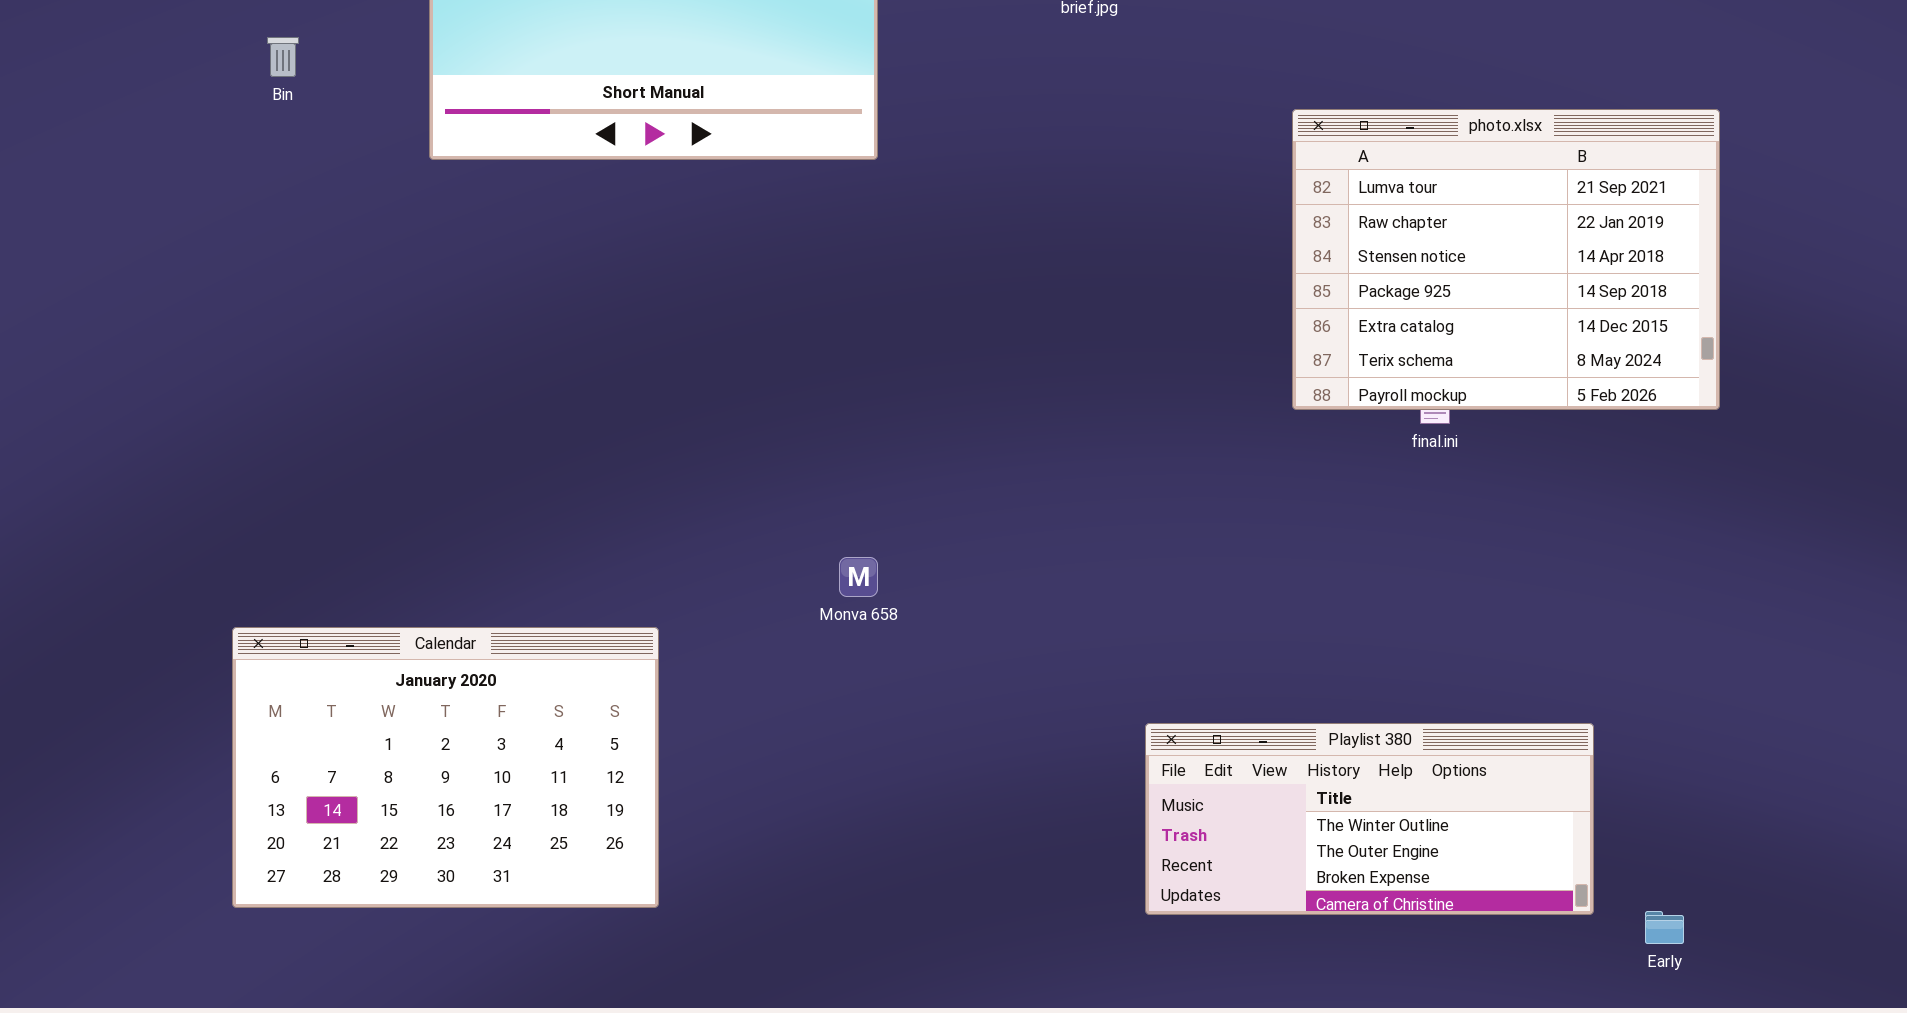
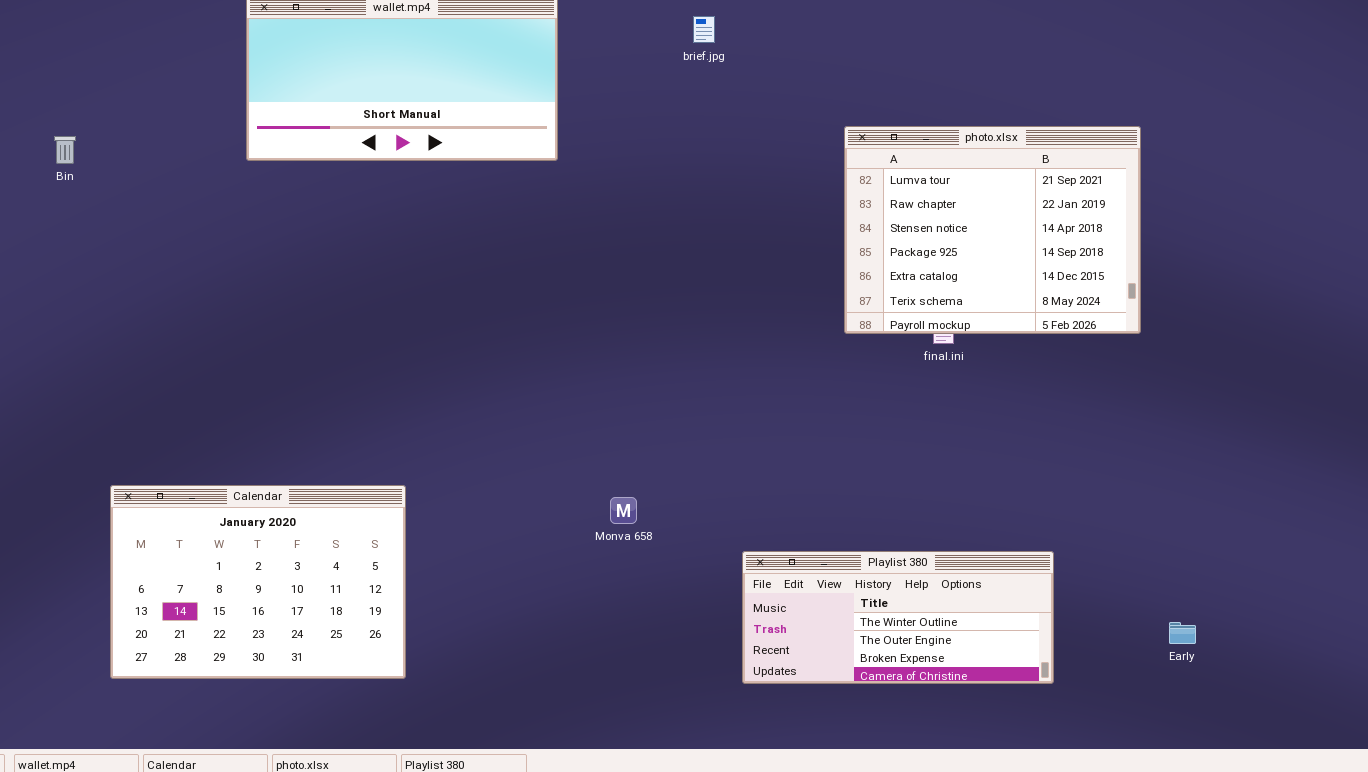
Bin: [267,37,299,77] -> [54,136,76,164], moved
Monva 658: [839,557,878,597] -> [610,497,637,524], moved
Early: [1645,911,1684,944] -> [1169,622,1196,644], moved

